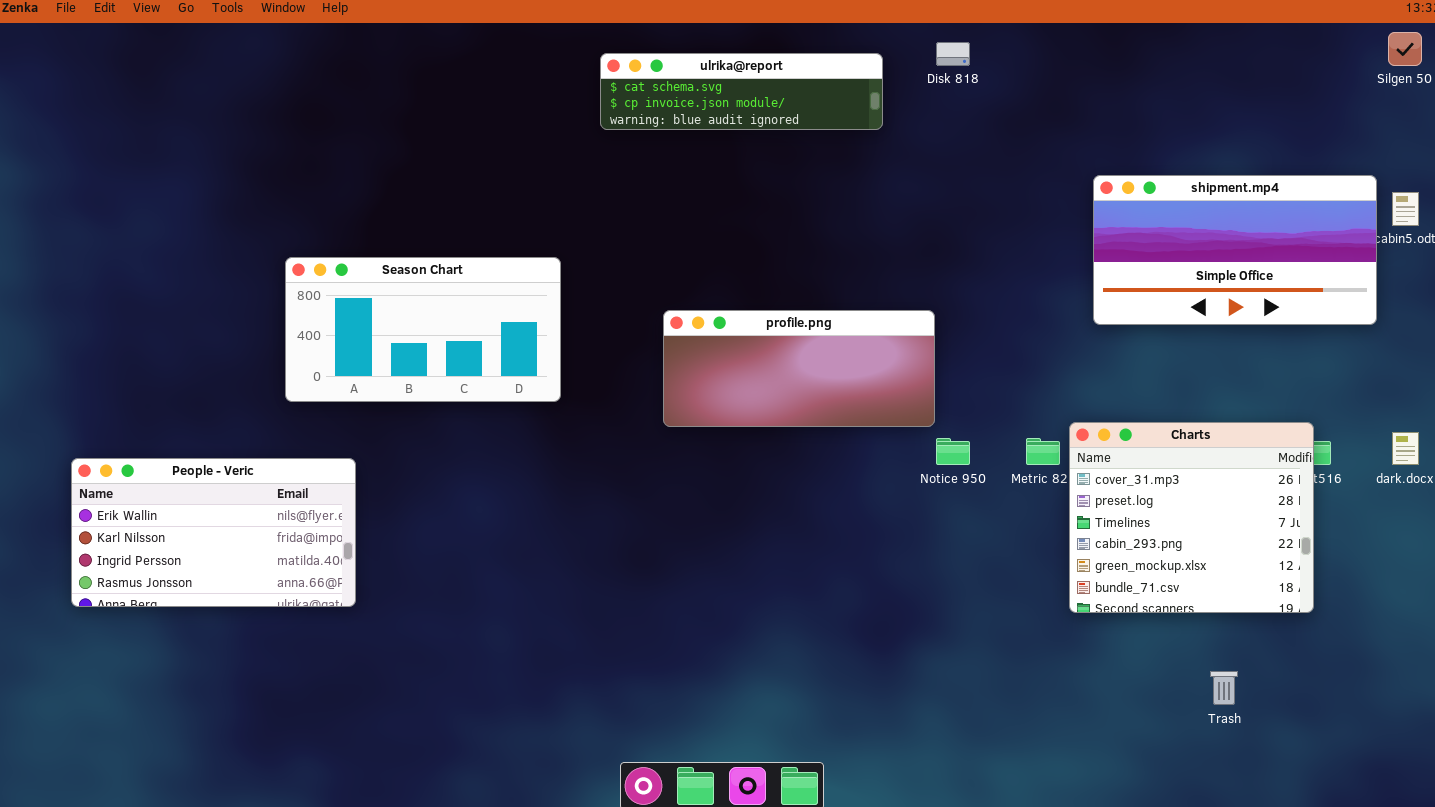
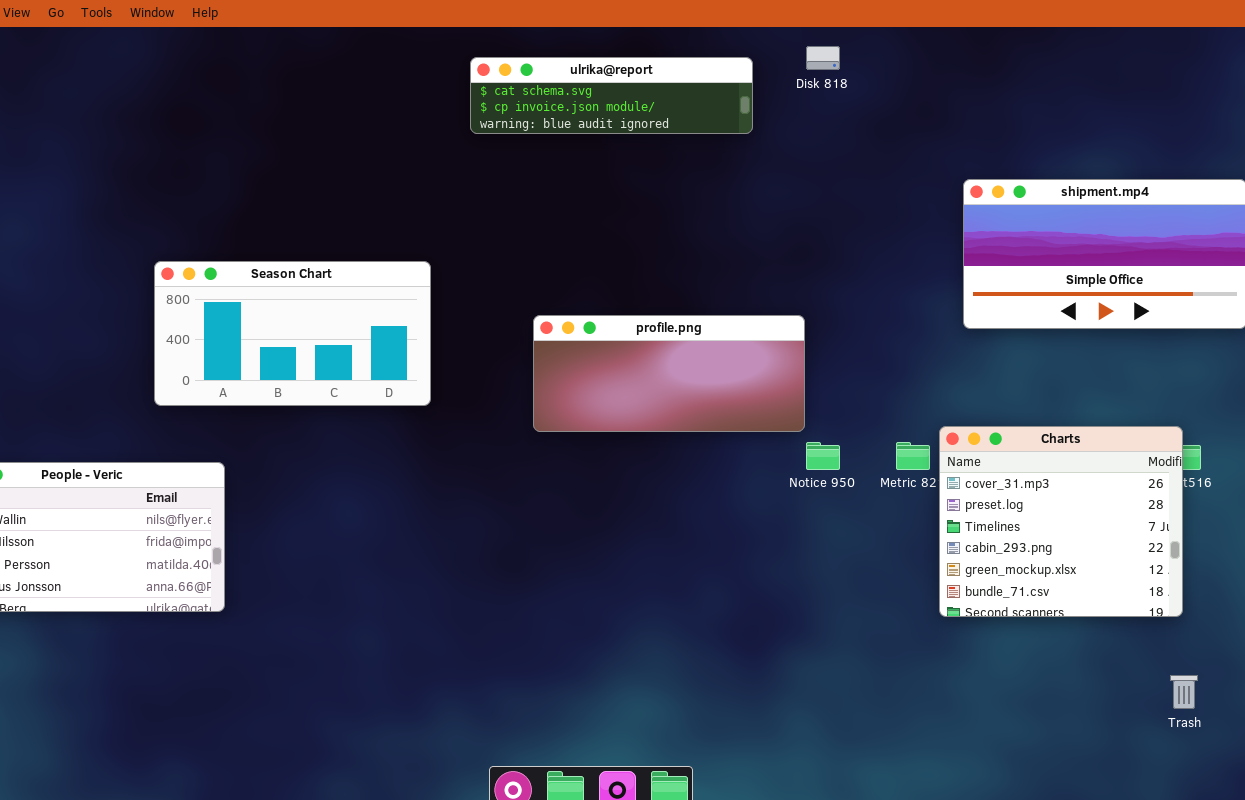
Trash: [1210,671,1238,705] -> [1170,675,1198,709], moved

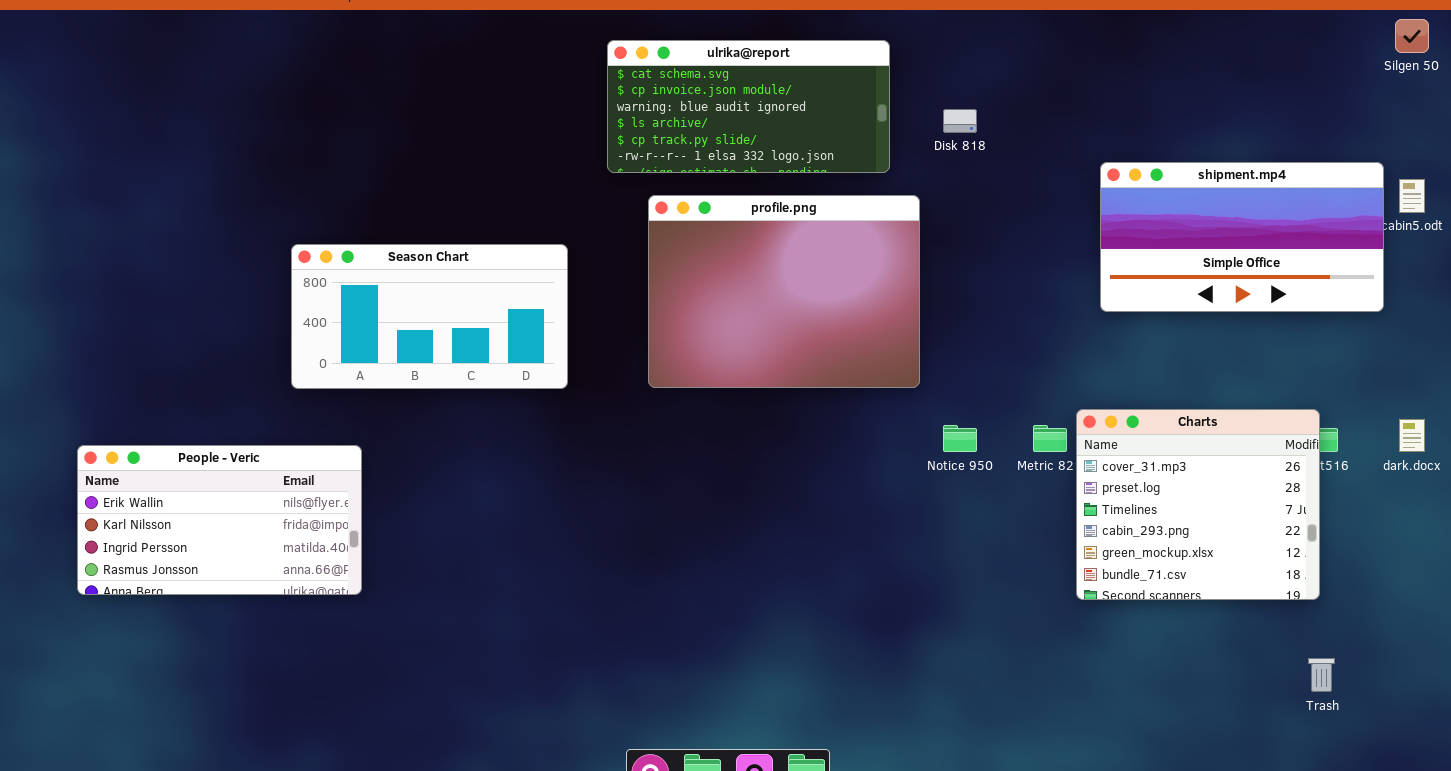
Disk 818: [806,46,840,70] -> [943,109,977,133], moved
ulrika@report: [470,57,753,134] -> [607,40,890,173], resized
profile.png: [533,315,805,432] -> [648,195,920,388], moved, resized

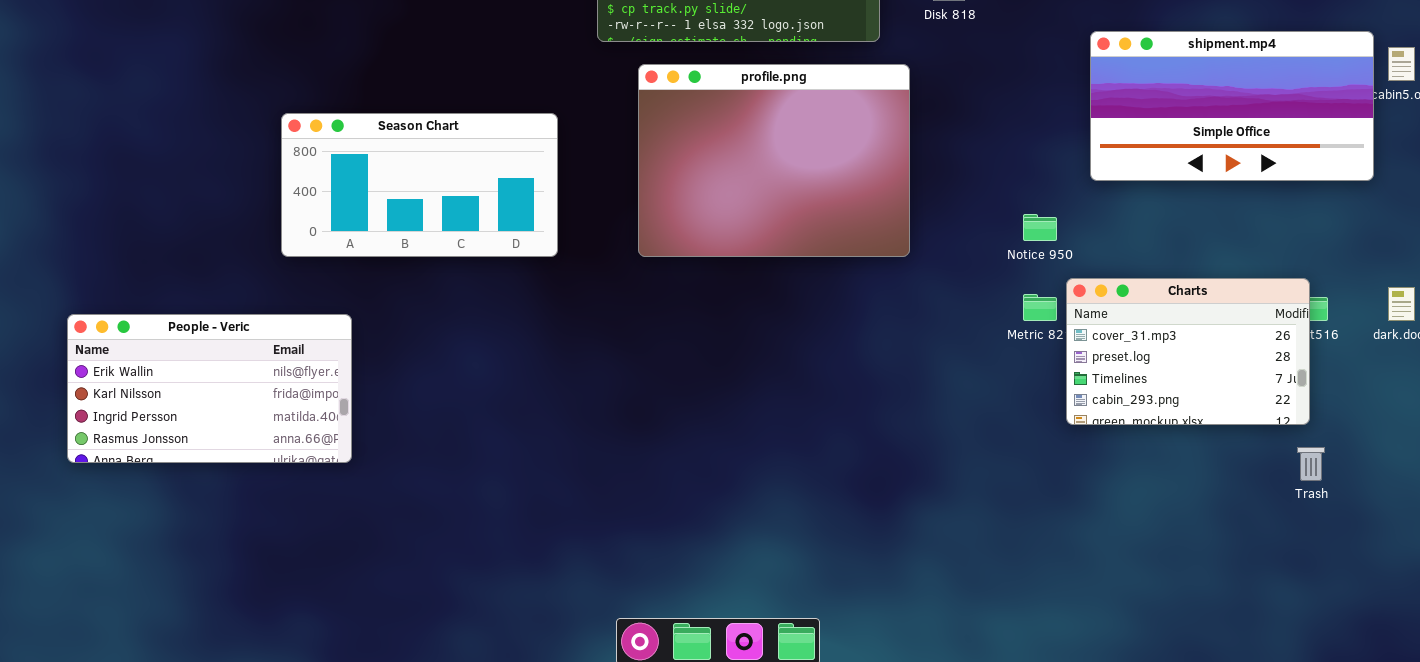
Charts: [1076,409,1320,600] -> [1066,278,1310,425], resized
Notice 950: [943,425,977,452] -> [1023,214,1057,241], moved
Trash: [1308,658,1335,692] -> [1297,447,1325,481], moved

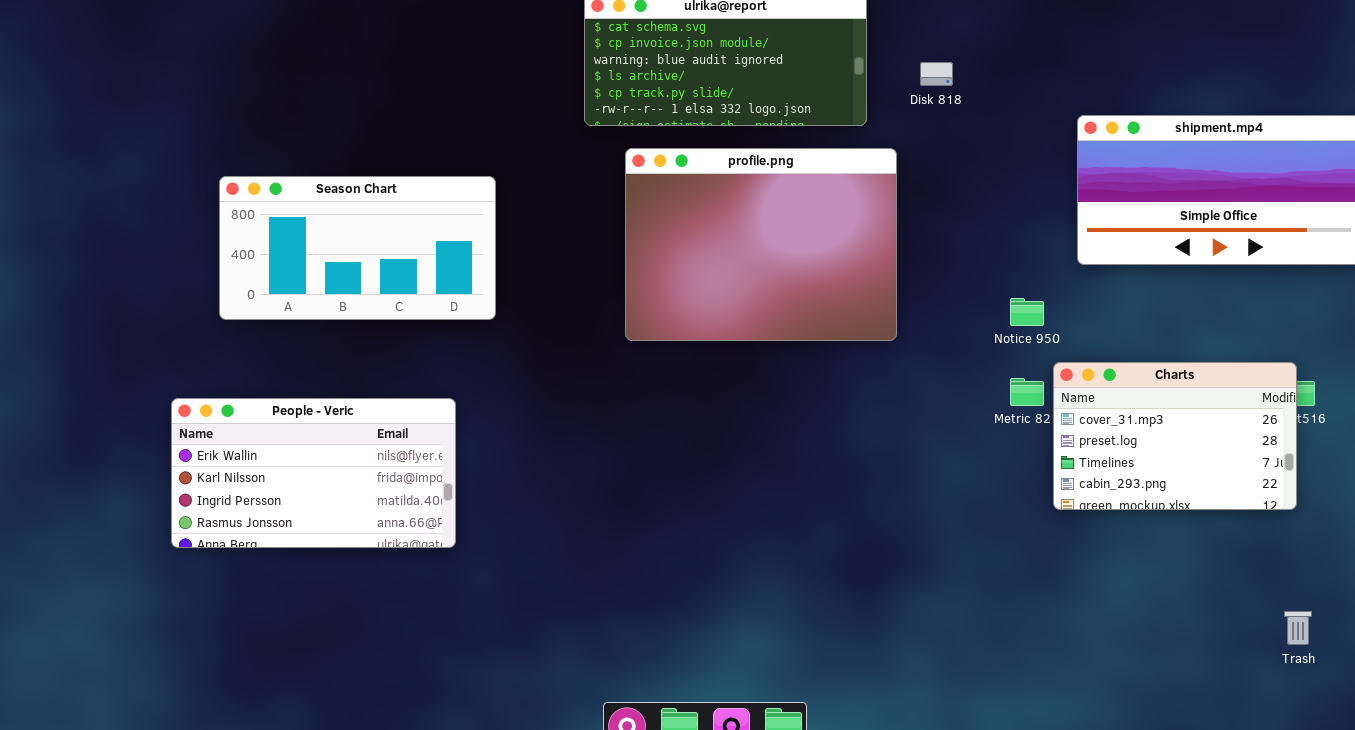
Season Chart: [281,113,558,257] -> [219,176,496,320], moved
People - Veric: [67,314,352,463] -> [171,398,456,548], moved
Trash: [1297,447,1325,481] -> [1284,611,1312,645], moved

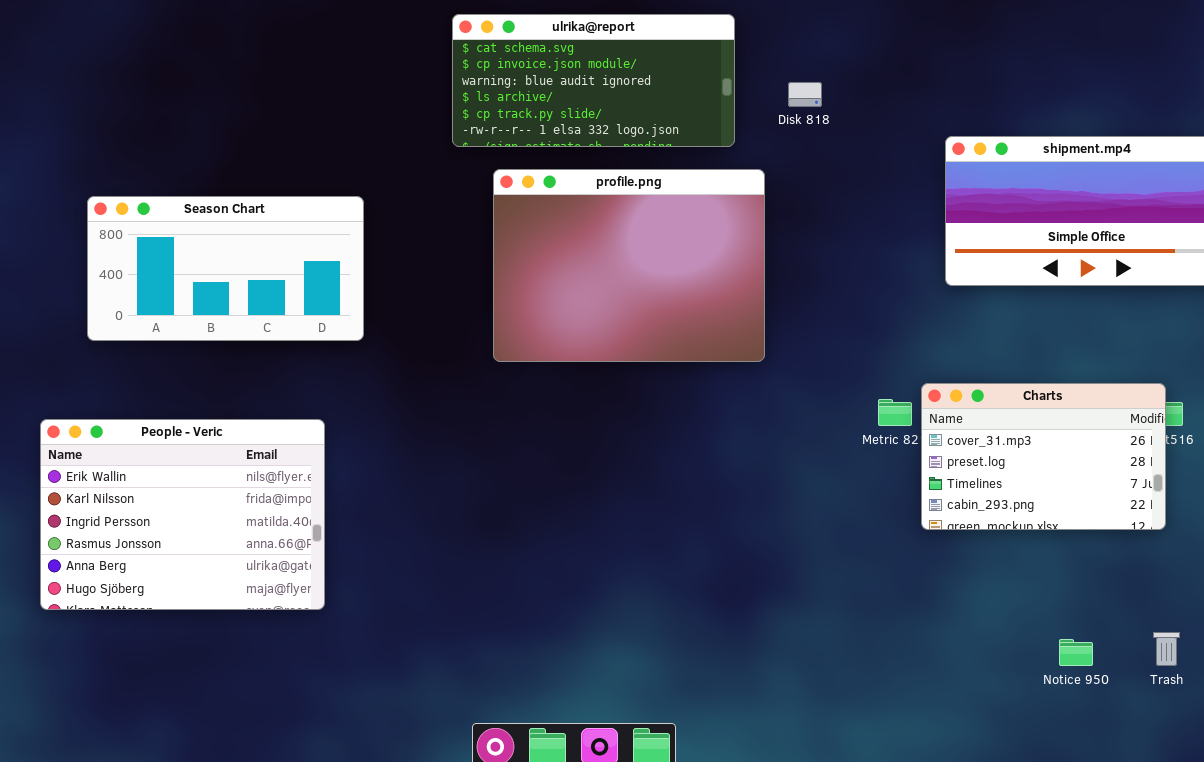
Notice 950: [1010,298,1044,326] -> [1059,639,1093,666], moved
People - Veric: [171,398,456,548] -> [40,419,325,610], resized

